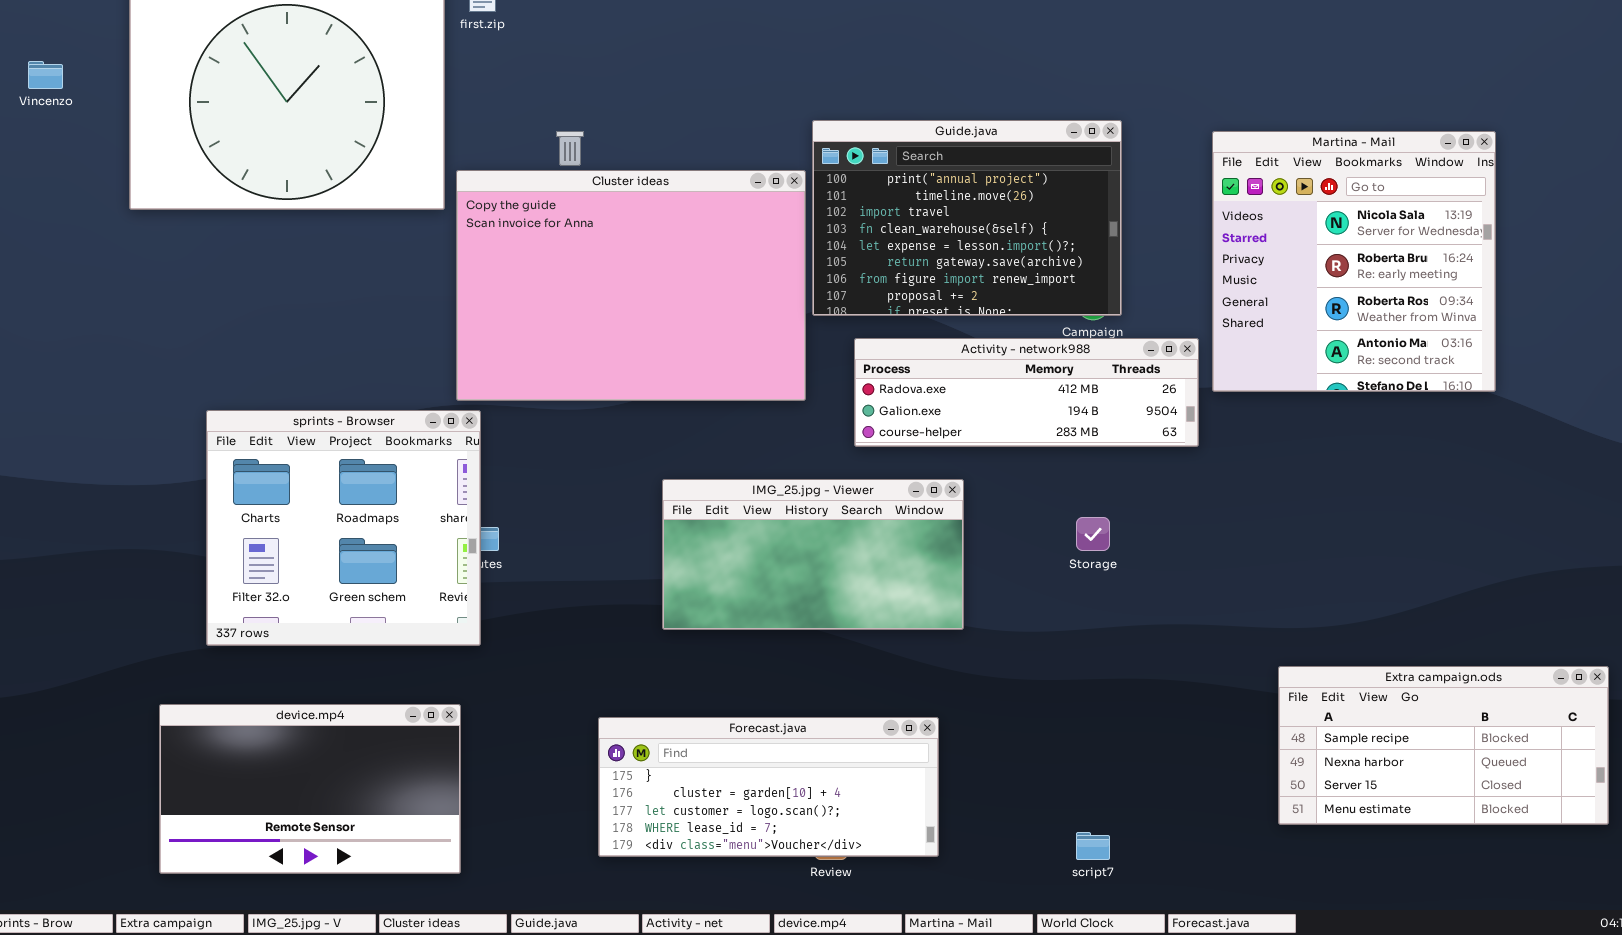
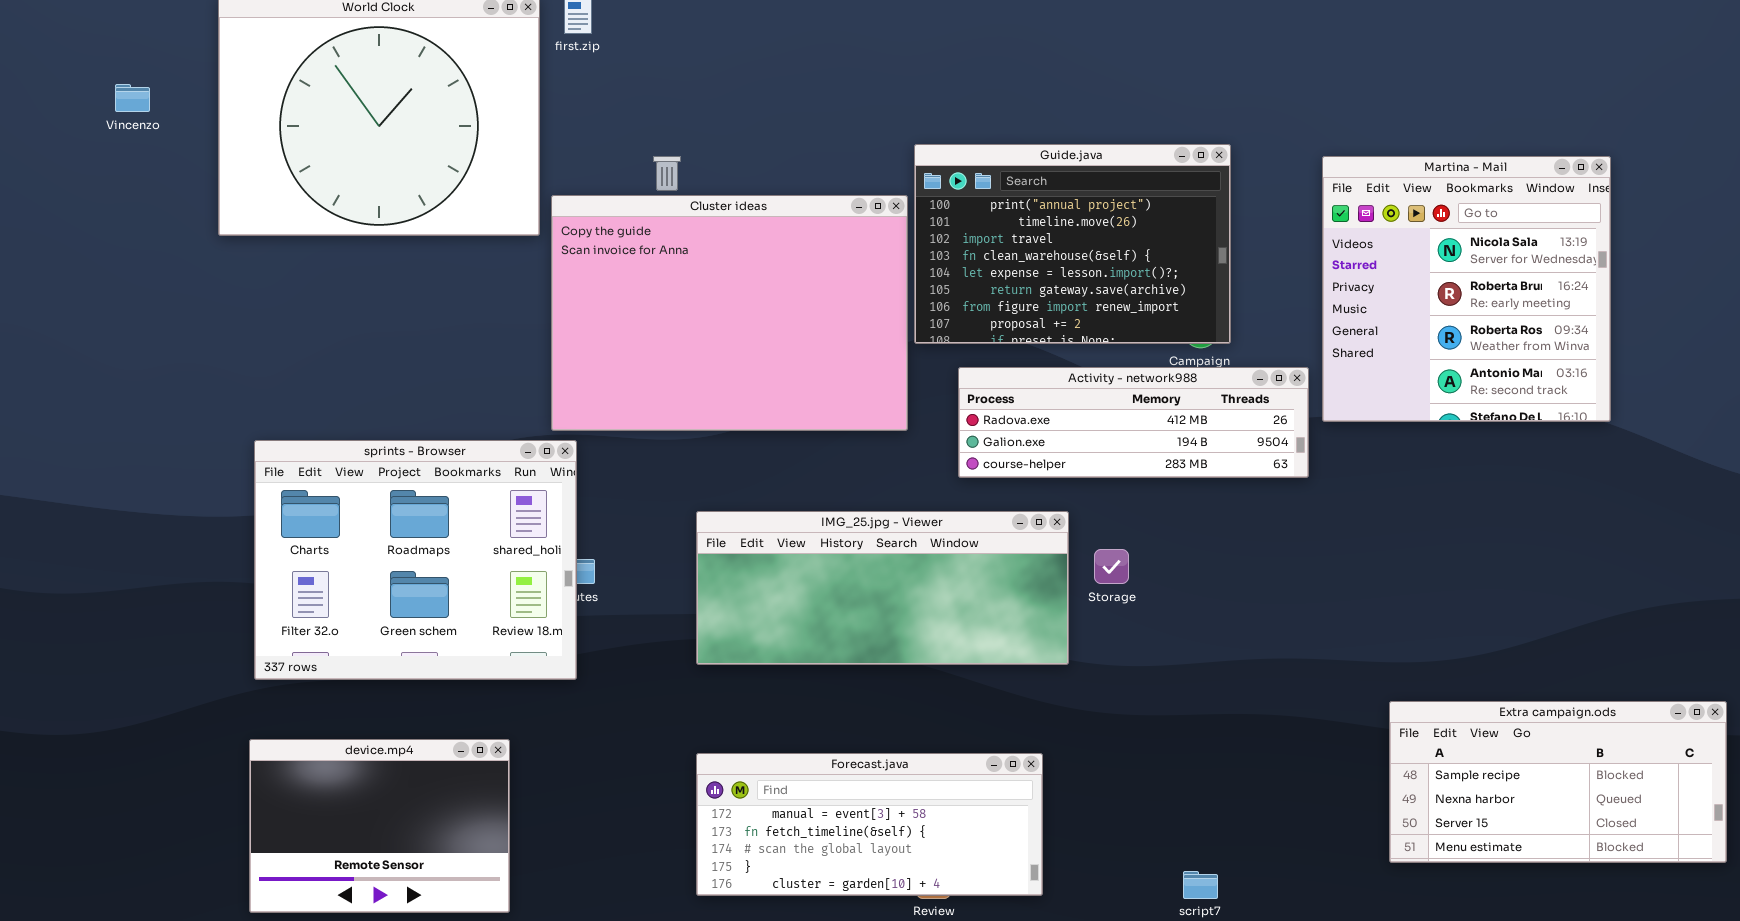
sprints - Browser: [206,410,481,646] -> [254,440,577,680], resized
IMG_25.jpg - Viewer: [662,479,964,630] -> [696,511,1069,665], resized
Storage: [1076,517,1110,551] -> [1094,549,1129,584], moved
device.mp4: [159,704,461,874] -> [249,739,510,913], resized
Forecast.java: [598,717,939,857] -> [696,753,1043,896], scrolled up 3 rows

